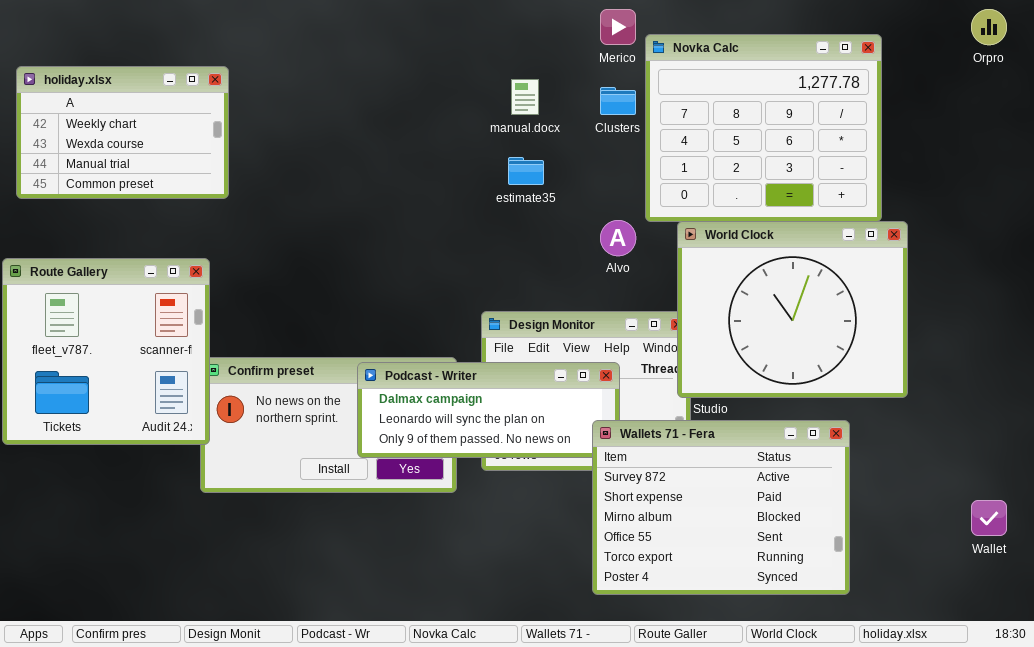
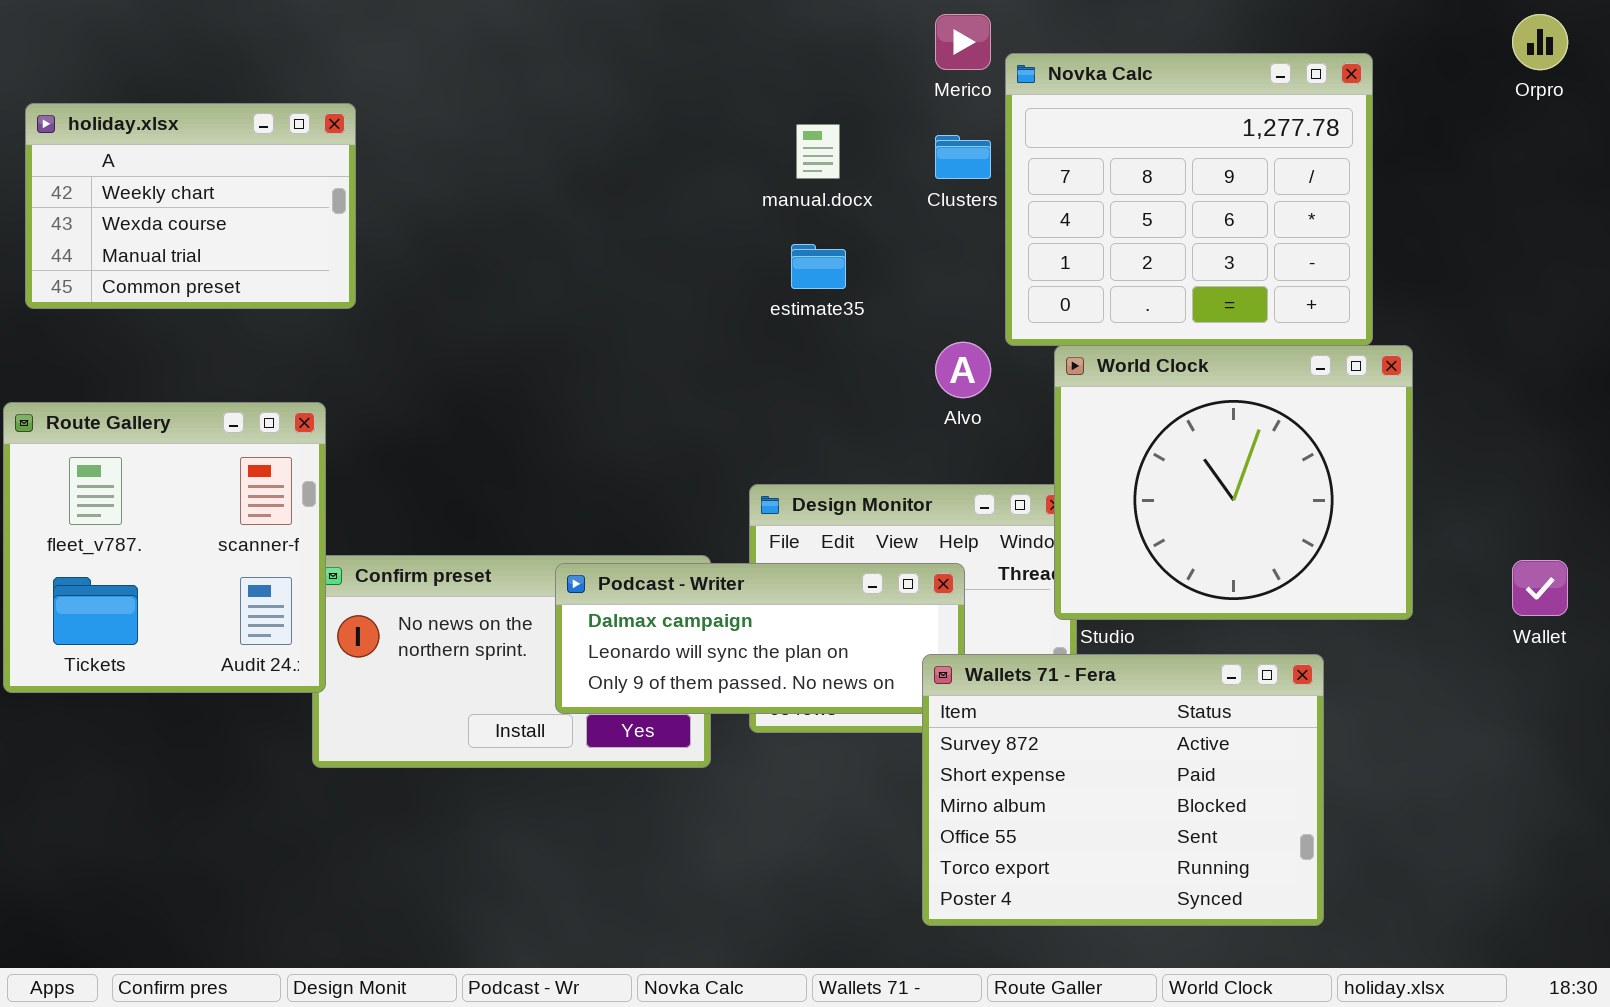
Wallet: [971,500,1007,536] -> [1512,560,1568,616], moved

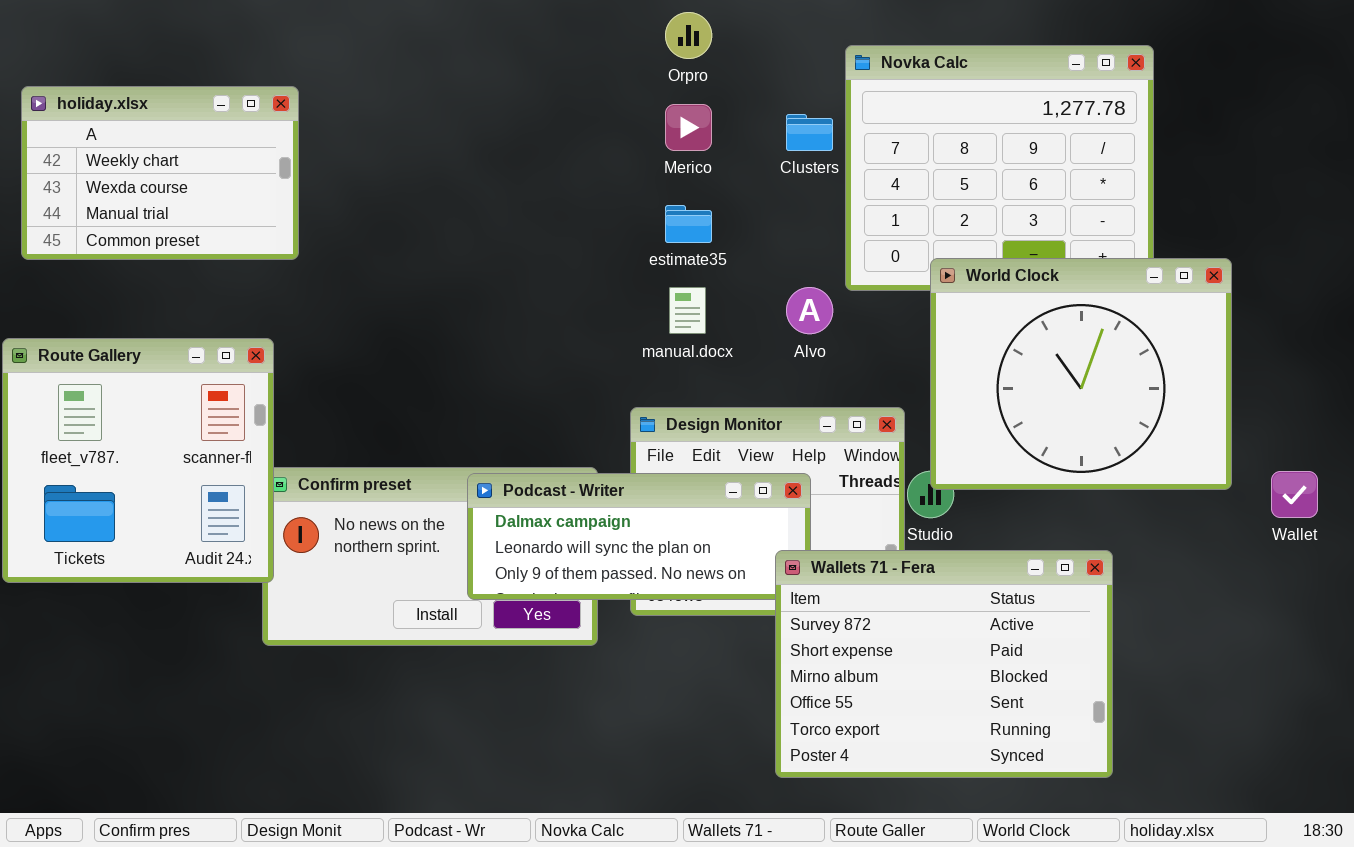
Merico: [935,14,991,70] -> [665,104,712,151], moved
Orpro: [1512,14,1568,70] -> [665,12,712,59], moved
manual.docx: [796,124,840,179] -> [669,287,706,334], moved
World Clock: [1054,345,1413,620] -> [930,258,1232,490], moved

